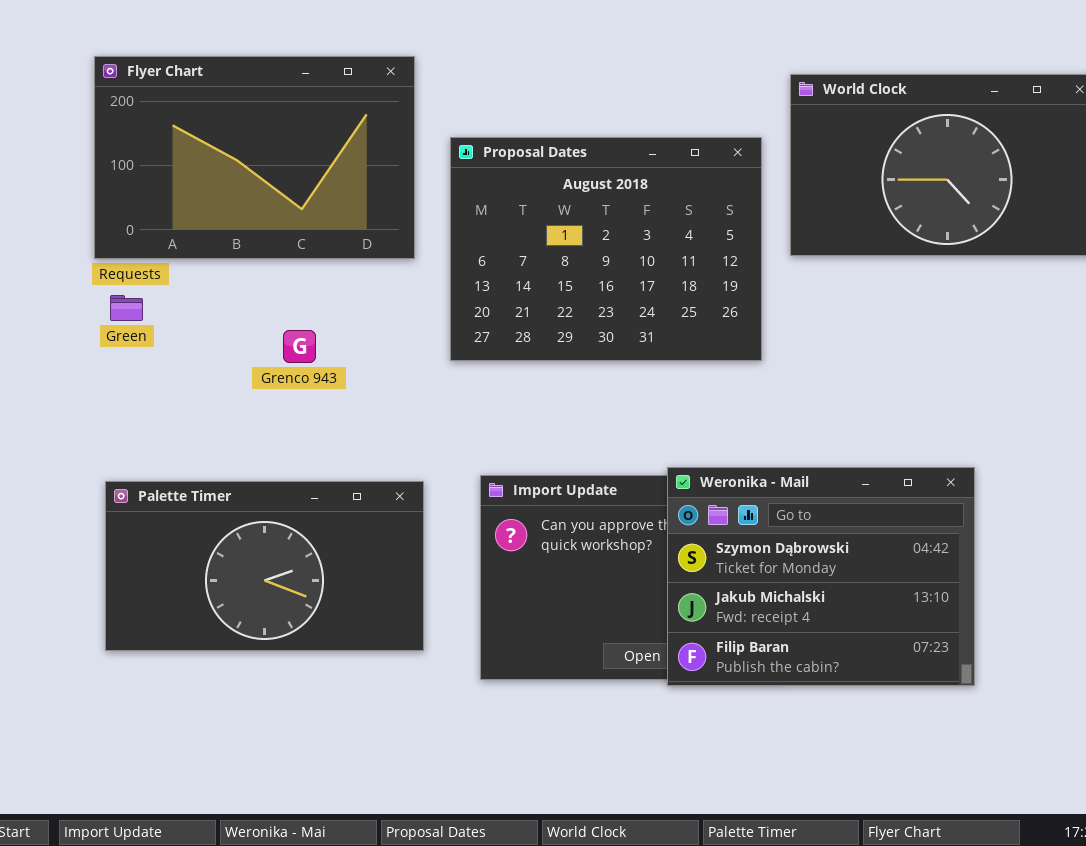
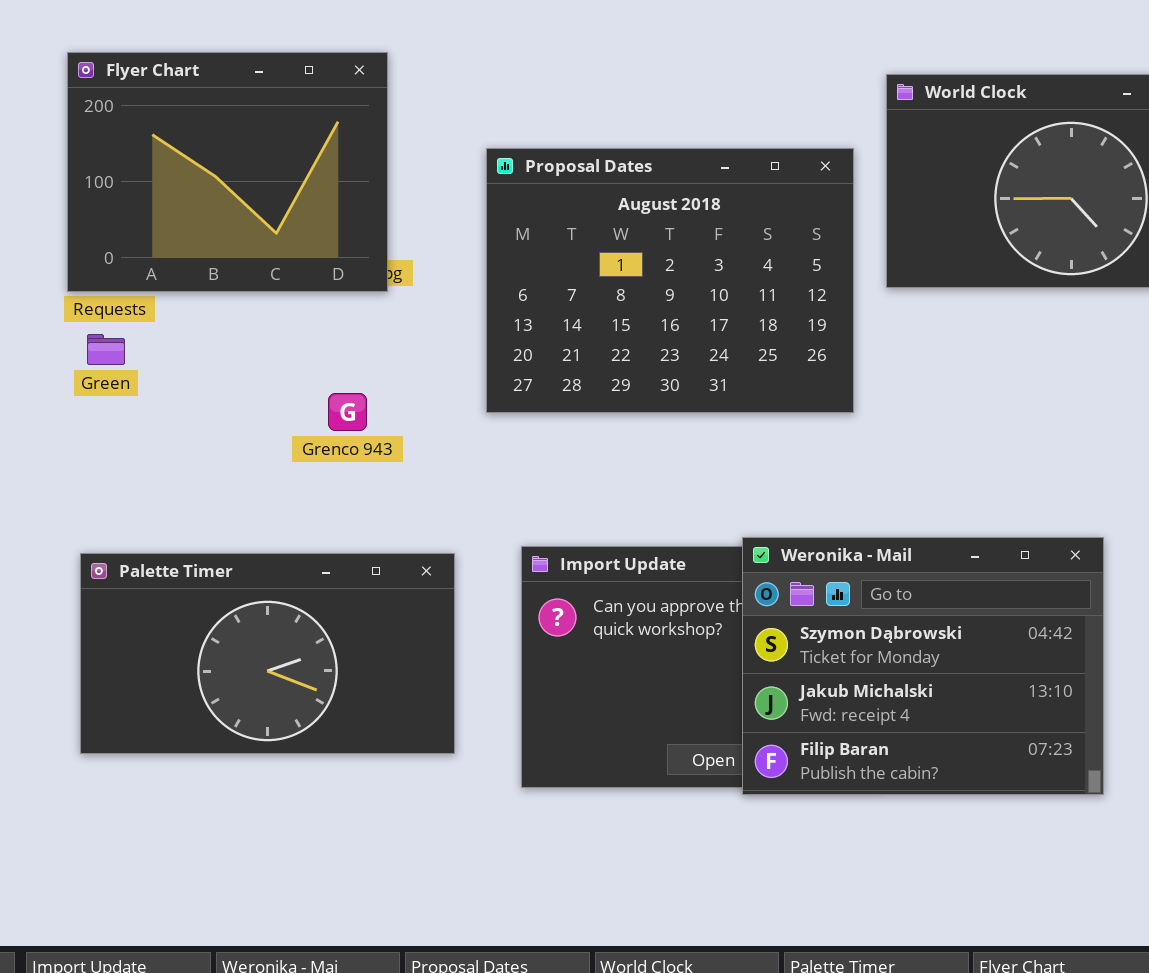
Flyer Chart: [94,56,415,259] -> [67,52,388,292], resized
Grenco 943: [283,330,316,363] -> [328,393,367,431], moved

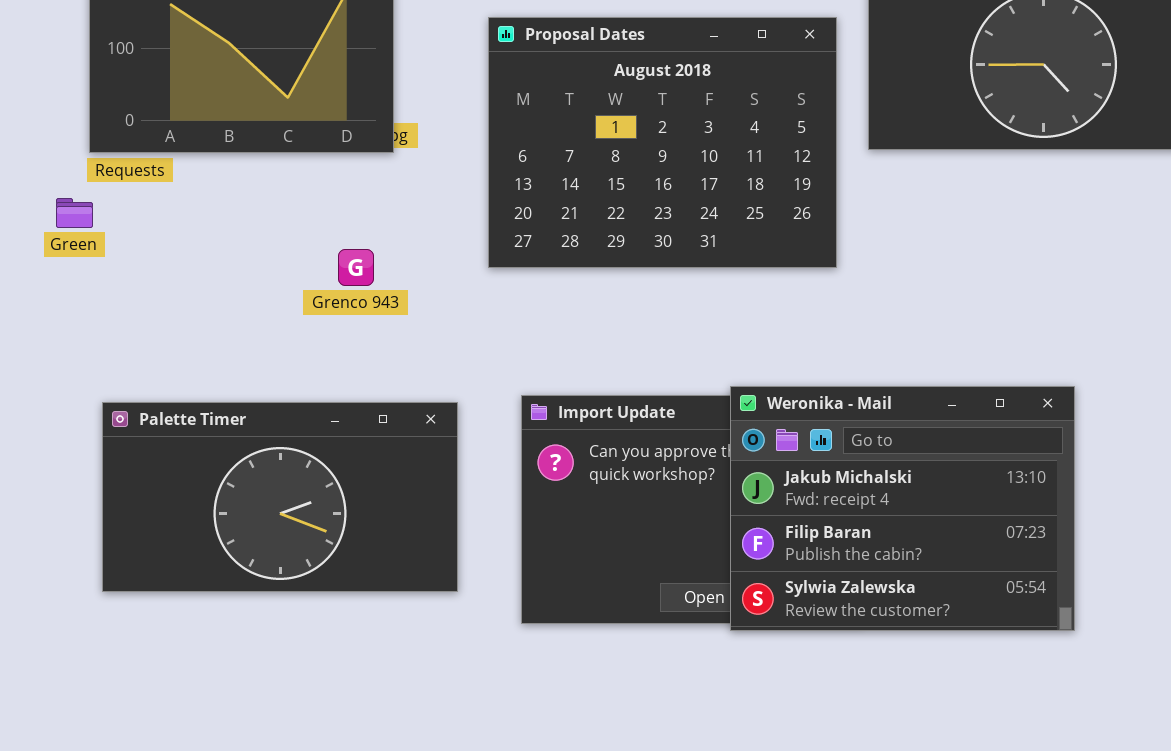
Green: [87,334,125,365] -> [56,198,93,228], moved
Weronika - Mail: [742,537,1104,795] -> [730,386,1075,631], scrolled down 1 row

